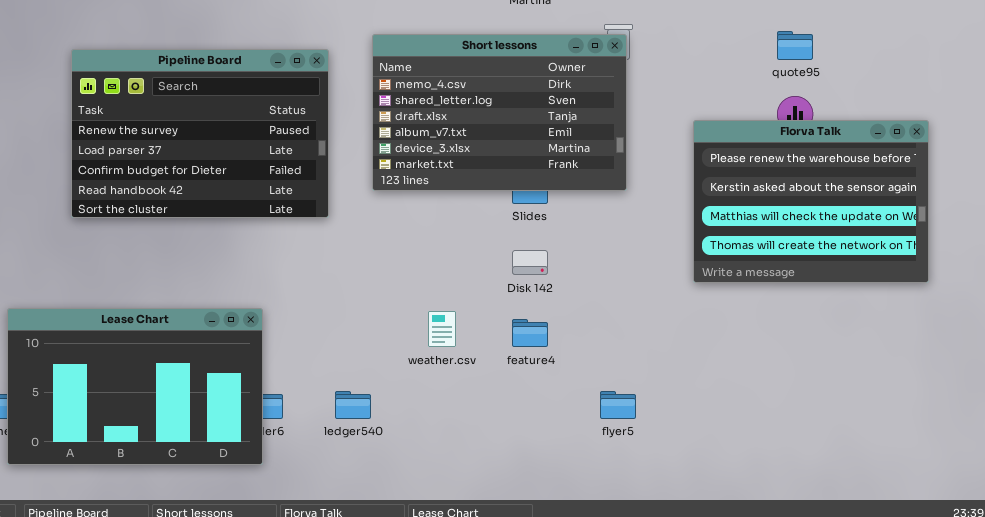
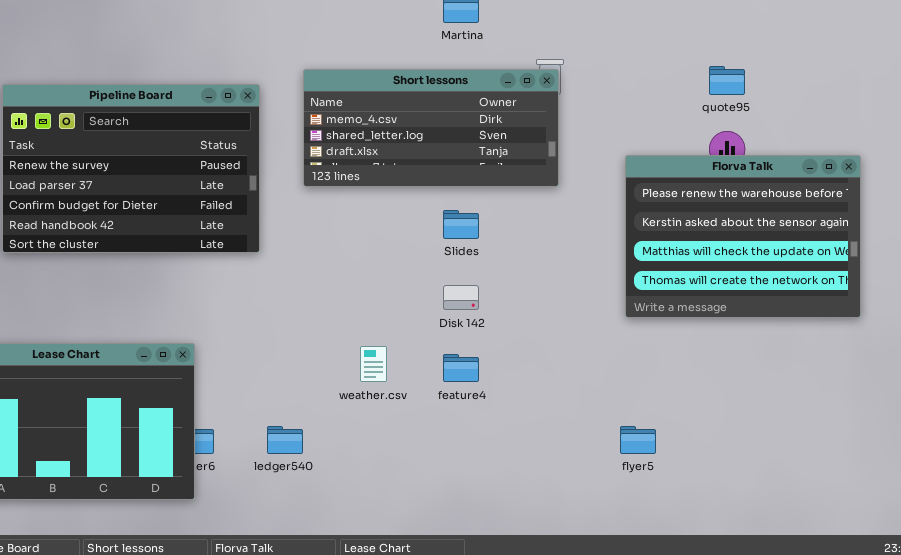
Short lessons: [372,34,627,191] -> [303,69,559,187], resized
flyer5: [600,391,636,419] -> [620,426,656,454], moved

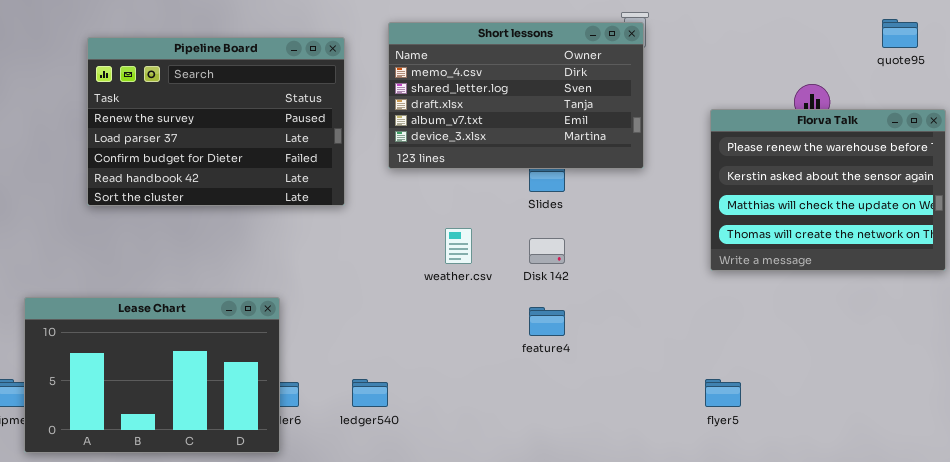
quote95: [709,66,745,95] -> [882,19,918,48], moved
Short lessons: [303,69,559,187] -> [388,22,644,169], resized
weather.csv: [360,346,387,382] -> [445,228,472,264], moved

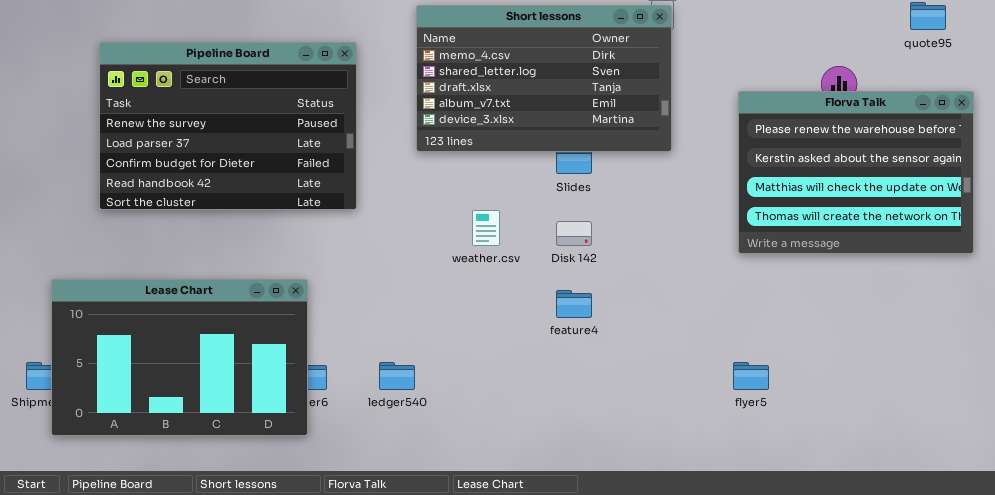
Pipeline Board: [87,37,345,206] -> [99,42,357,210], moved

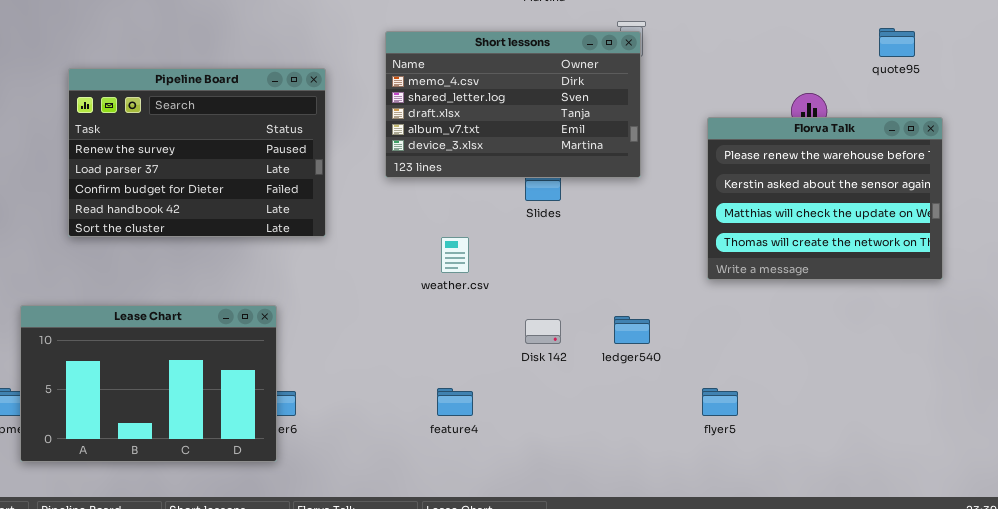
Disk 142: [556,221,592,246] -> [525,319,561,344], moved
feature4: [556,290,592,318] -> [437,388,473,416], moved
ledger540: [379,362,415,390] -> [614,316,650,344], moved

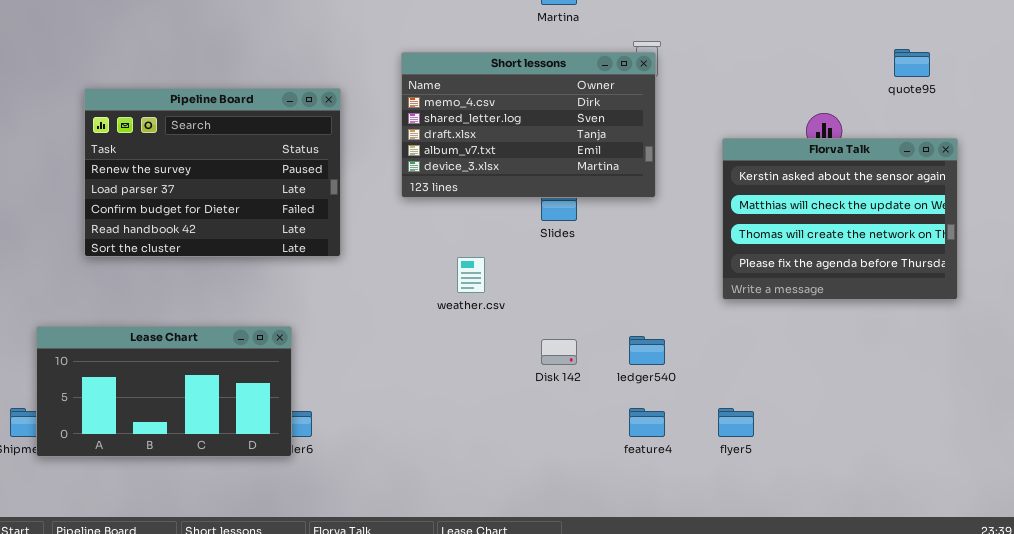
Florva Talk: [707,117,943,280] -> [722,138,958,300], scrolled down 1 row
Lease Chart: [20,305,277,462] -> [36,326,292,457], resized
feature4: [437,388,473,416] -> [629,408,665,437], moved

